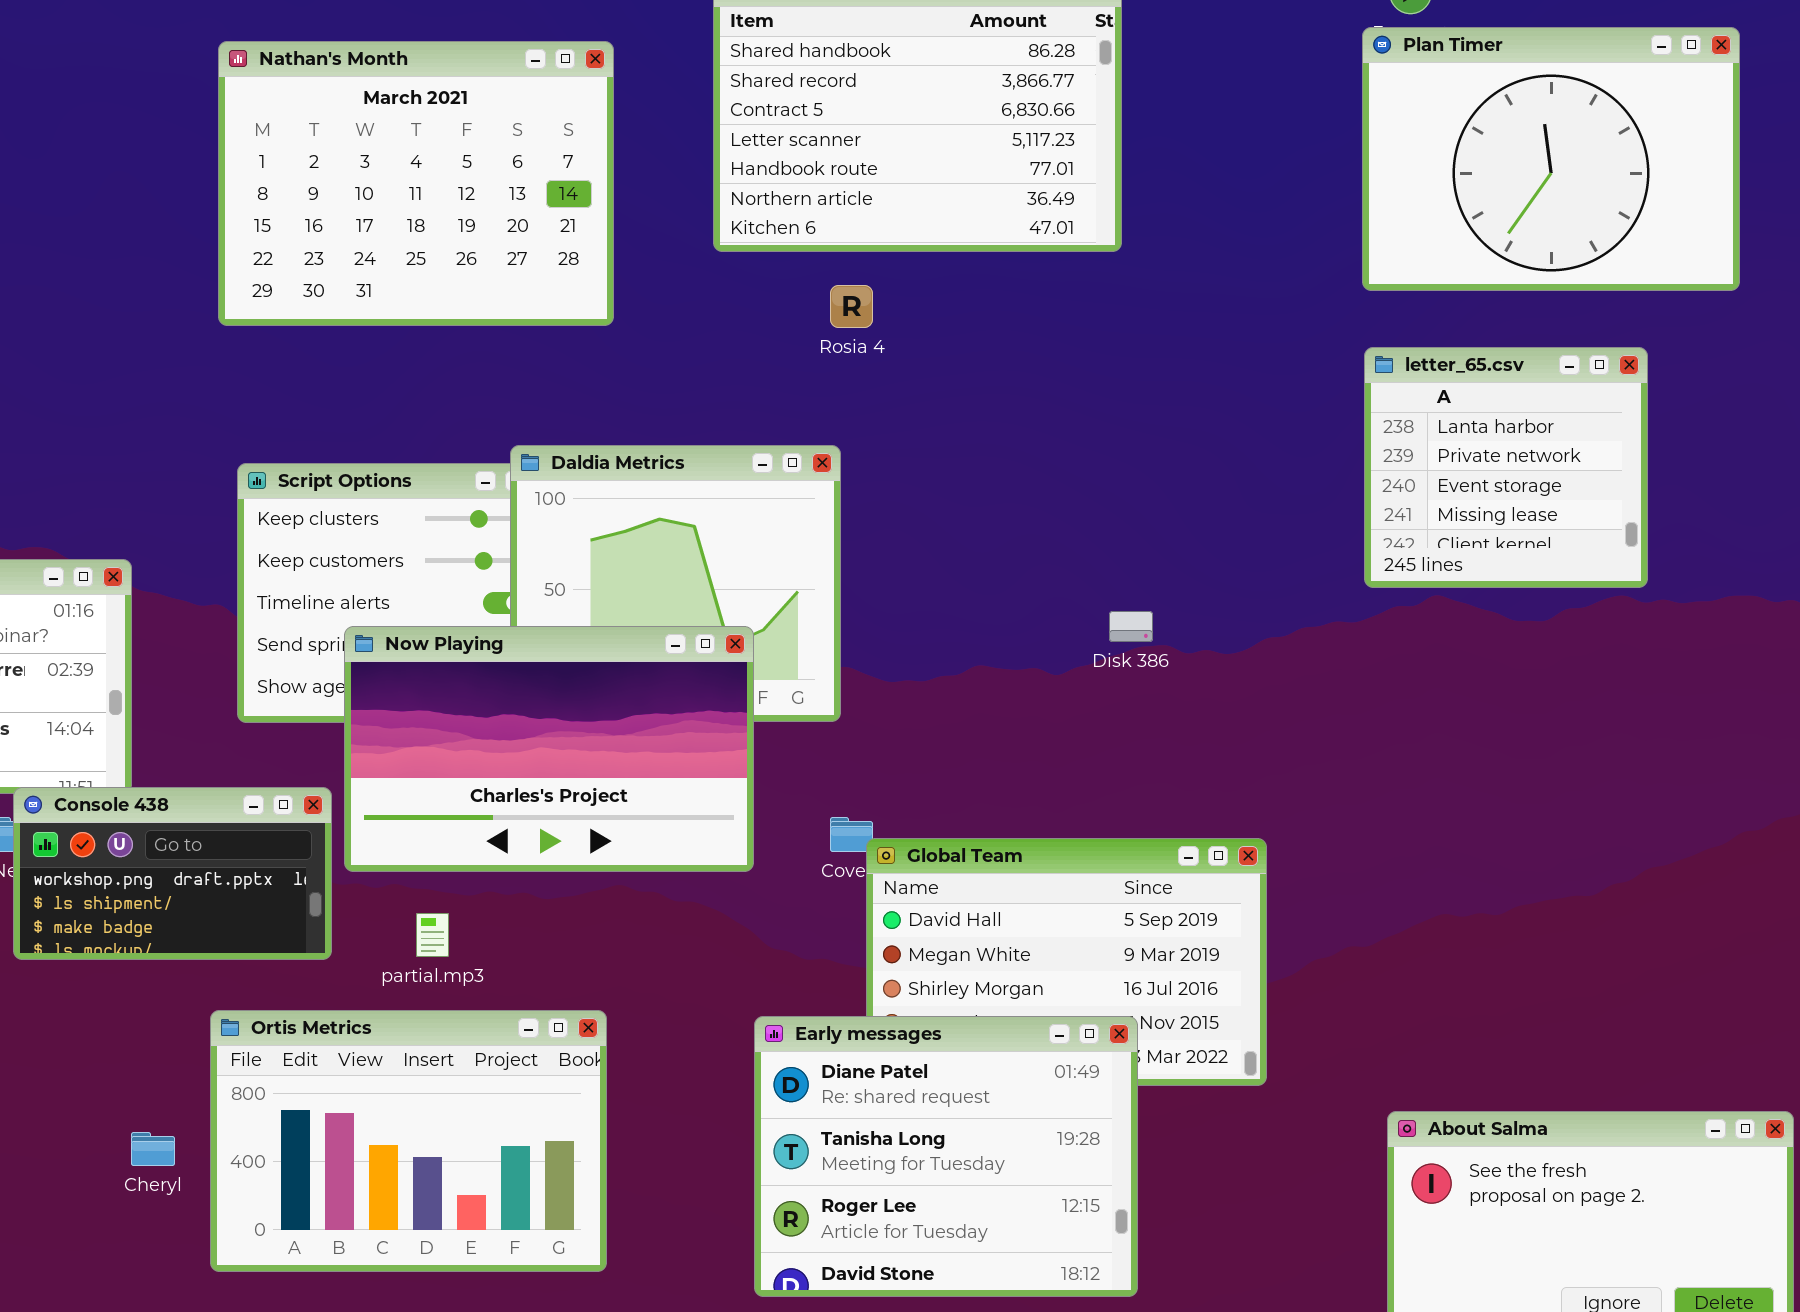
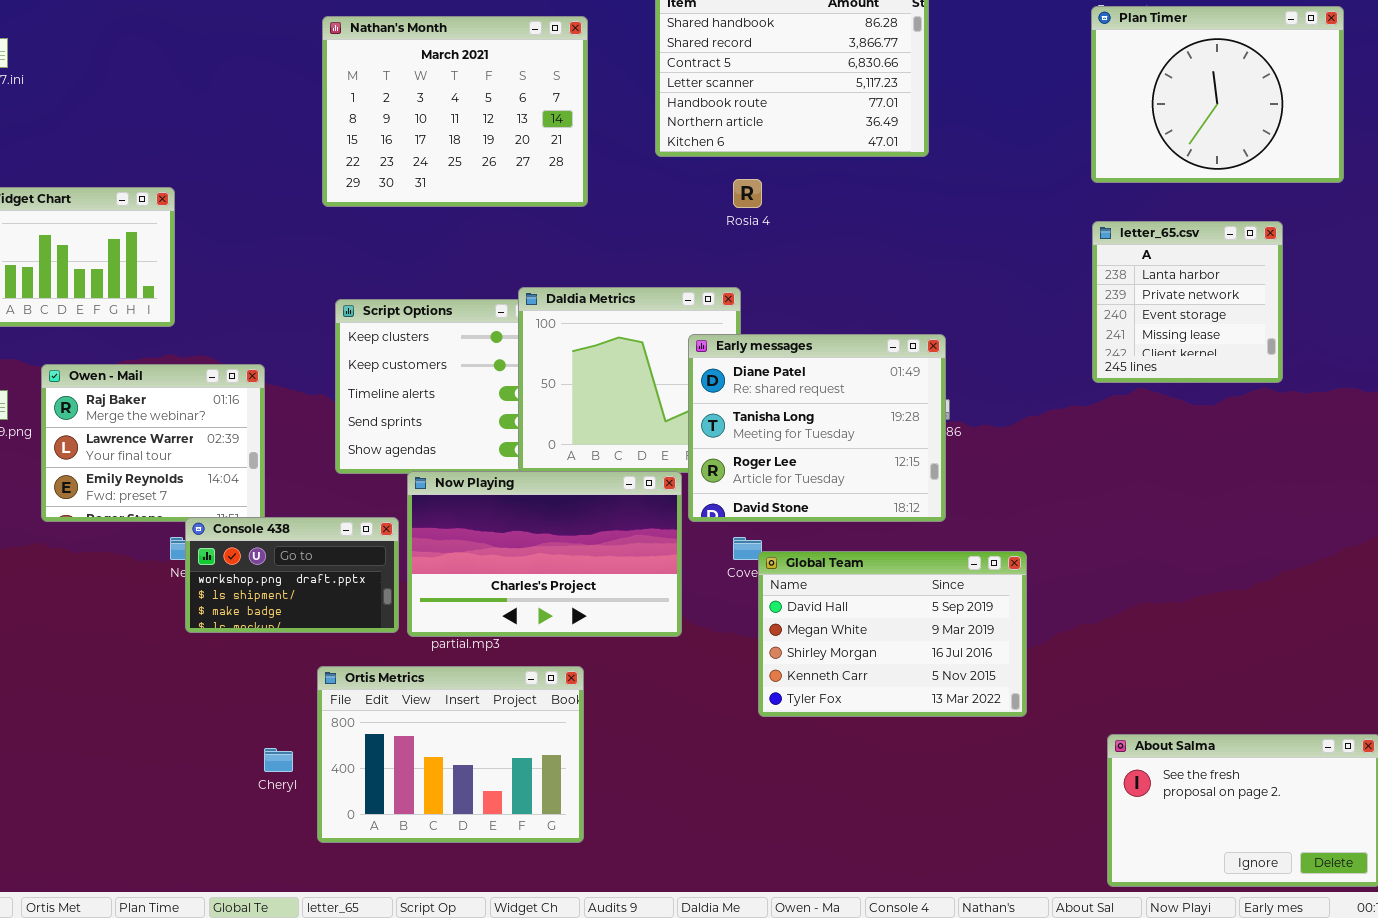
Now Playing: [344,626,754,872] -> [407,471,682,637], moved
Early messages: [754,1016,1138,1297] -> [688,334,946,522], moved

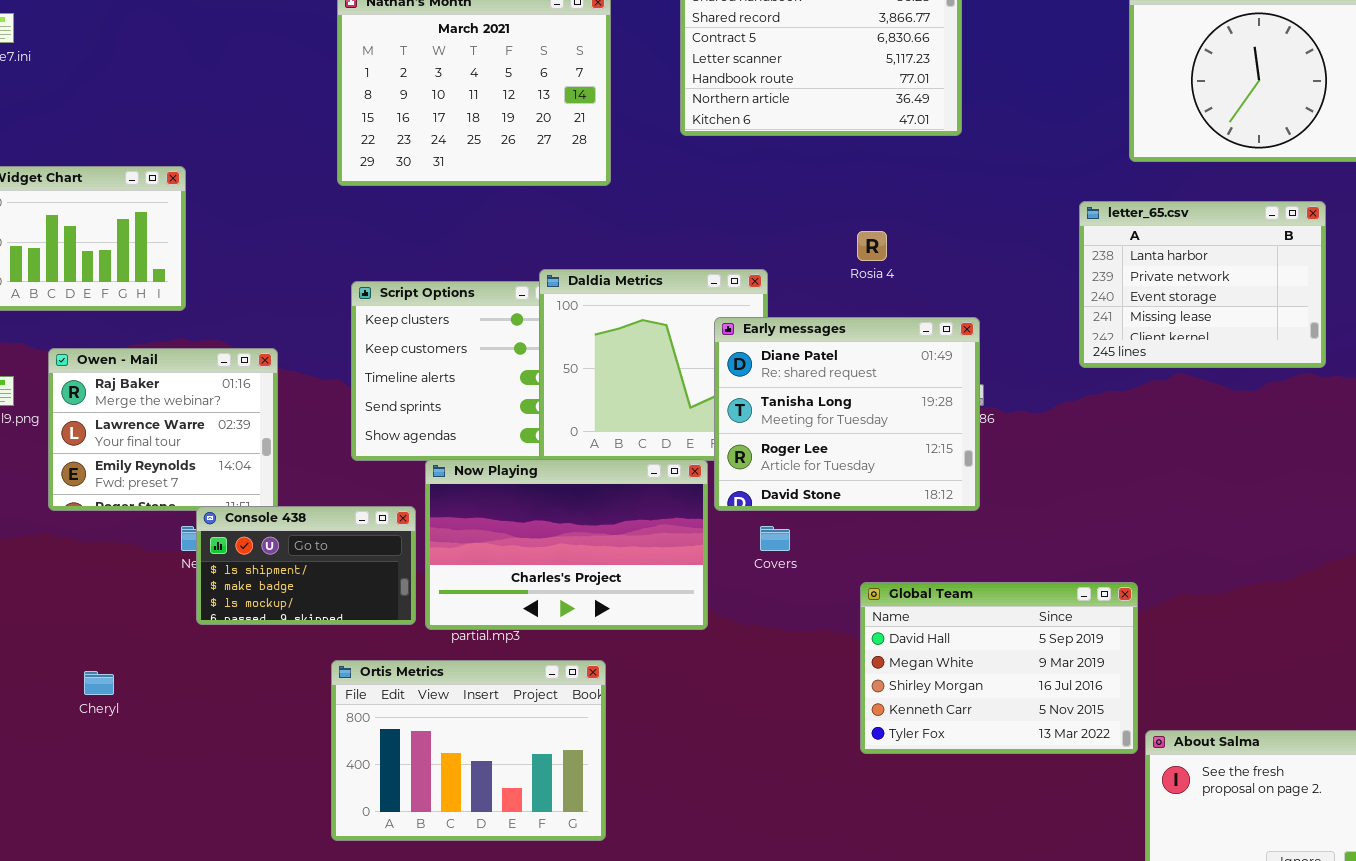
Rosia 4: [733,179,762,208] -> [857,231,887,261], moved
letter_65.csv: [1092,221,1283,383] -> [1079,201,1326,368], resized
Console 438: [185,517,399,633] -> [196,506,416,625], scrolled down 1 row
Global Team: [758,551,1027,717] -> [860,582,1138,754], moved
Cheryl: [264,748,293,772] -> [84,671,114,695], moved

